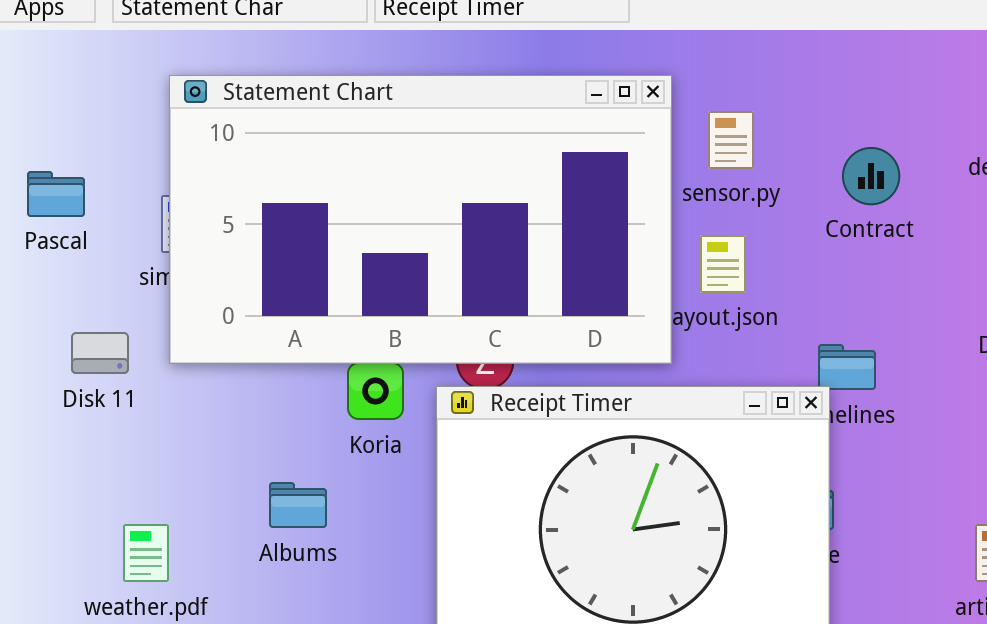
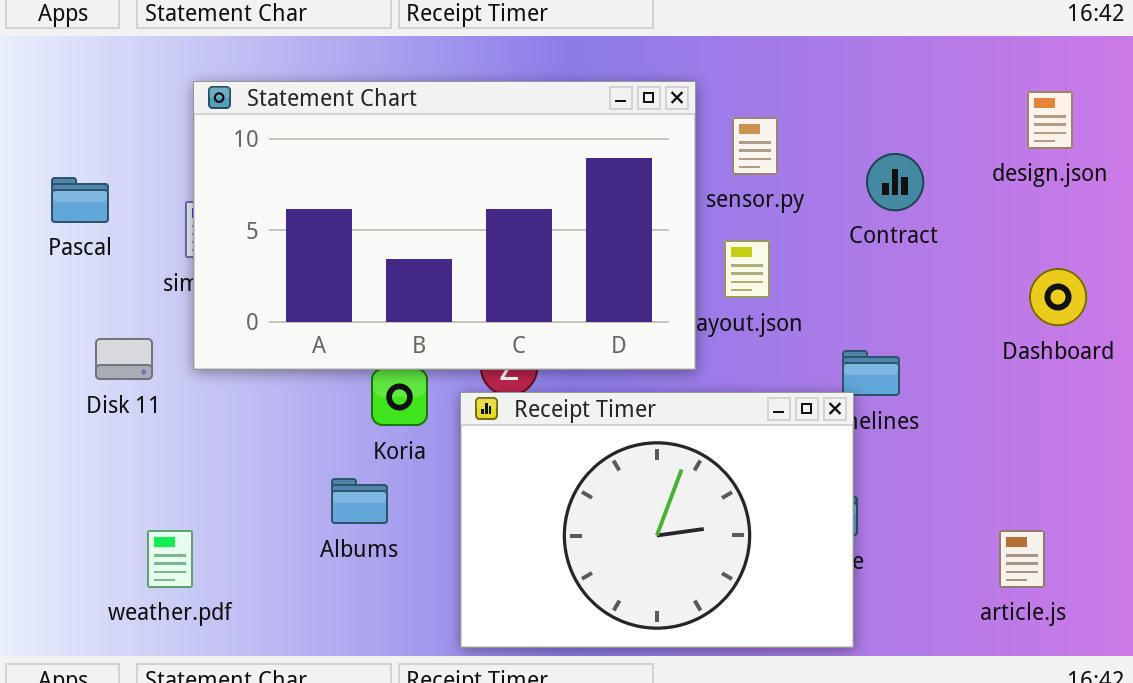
Albums: [269,482,327,528] -> [331,478,388,524], moved

